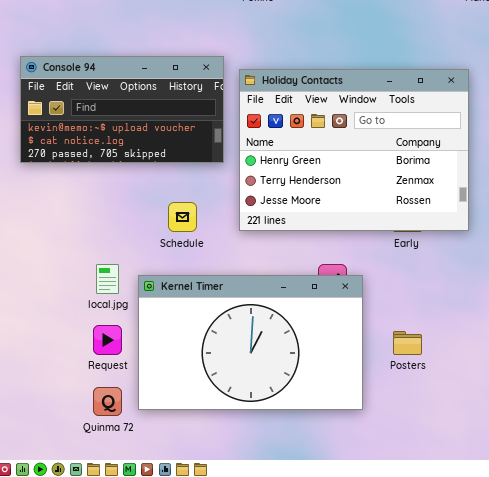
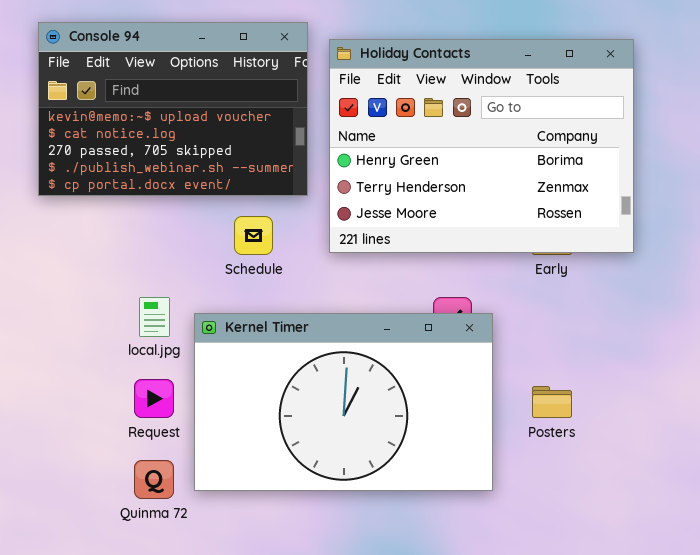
Console 94: [20,56,224,163] -> [38,22,308,196], resized

